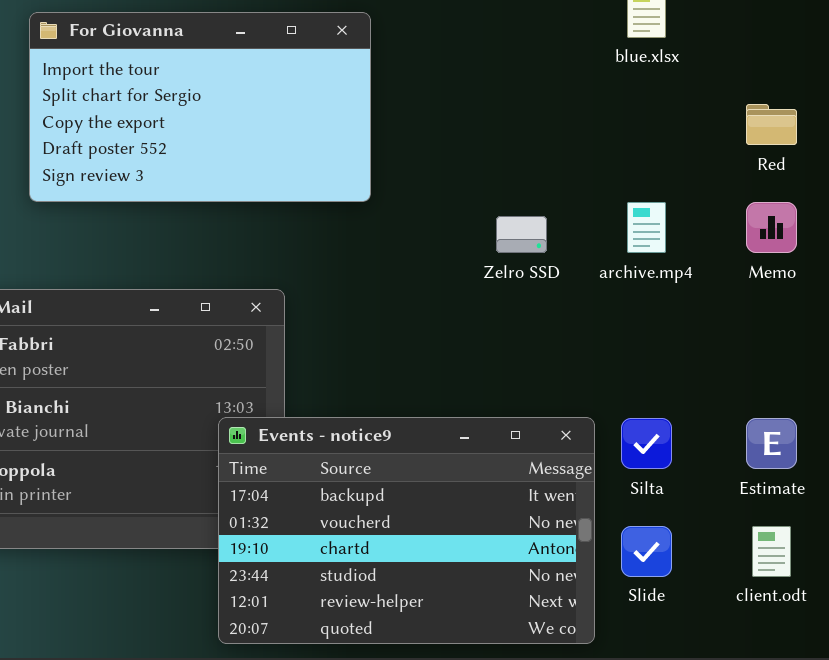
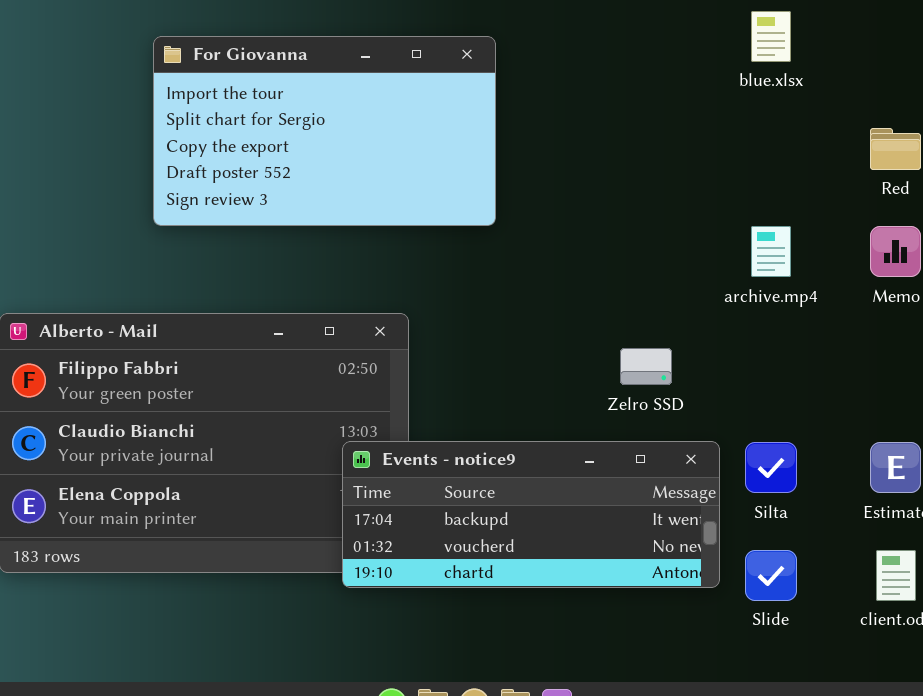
Zelro SSD: [496,216,547,253] -> [620,348,672,385], moved
Events - notice9: [218,417,595,644] -> [342,441,720,588], resized

